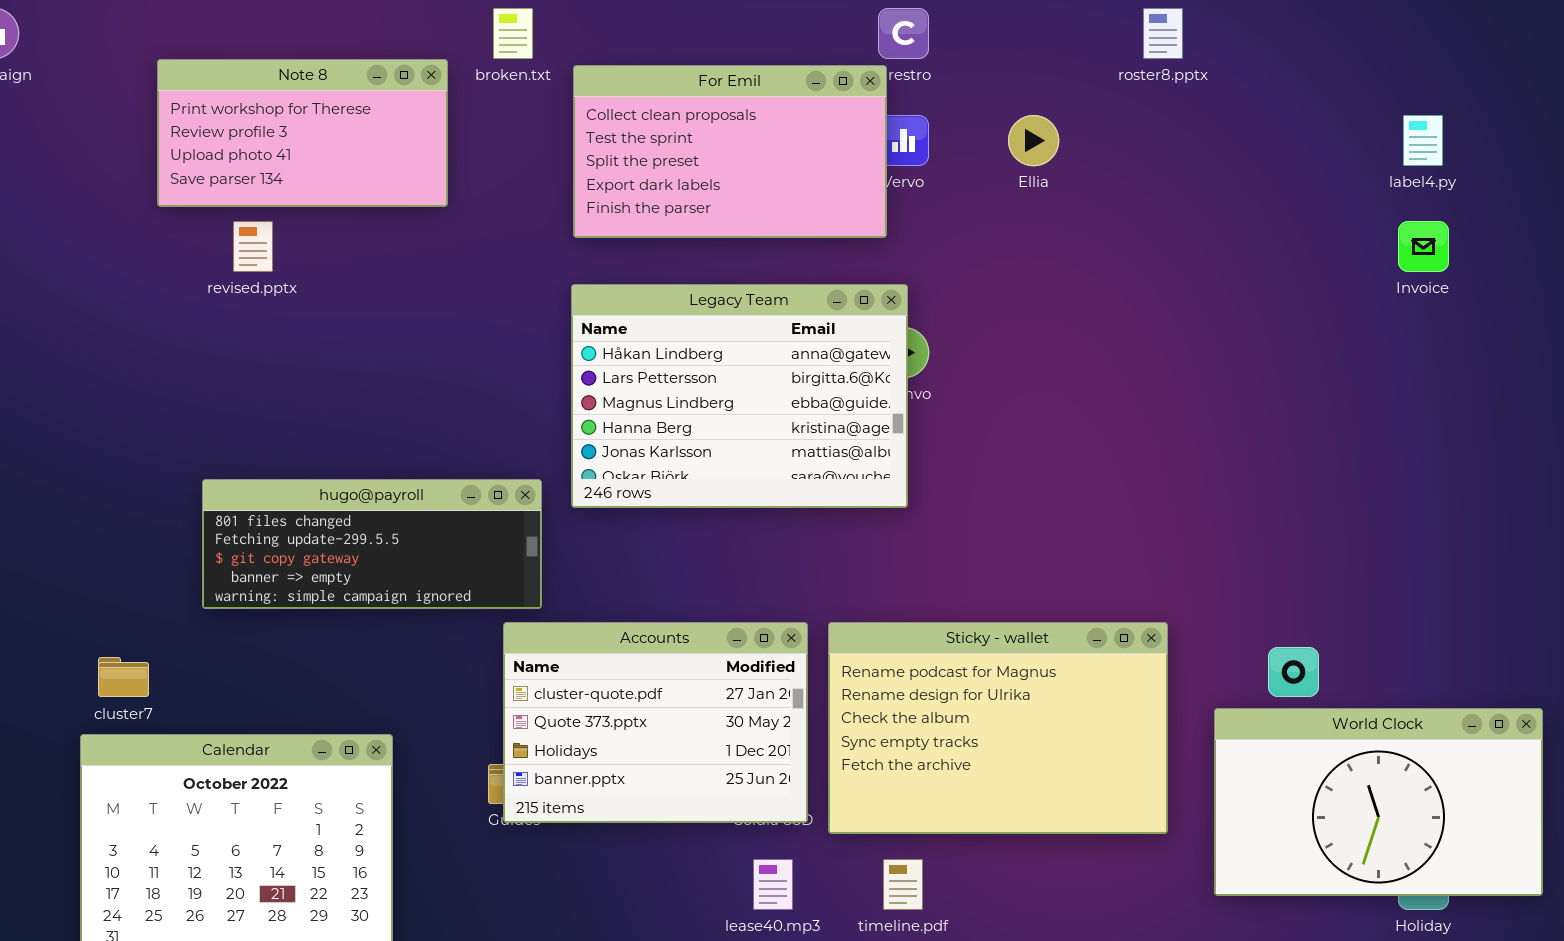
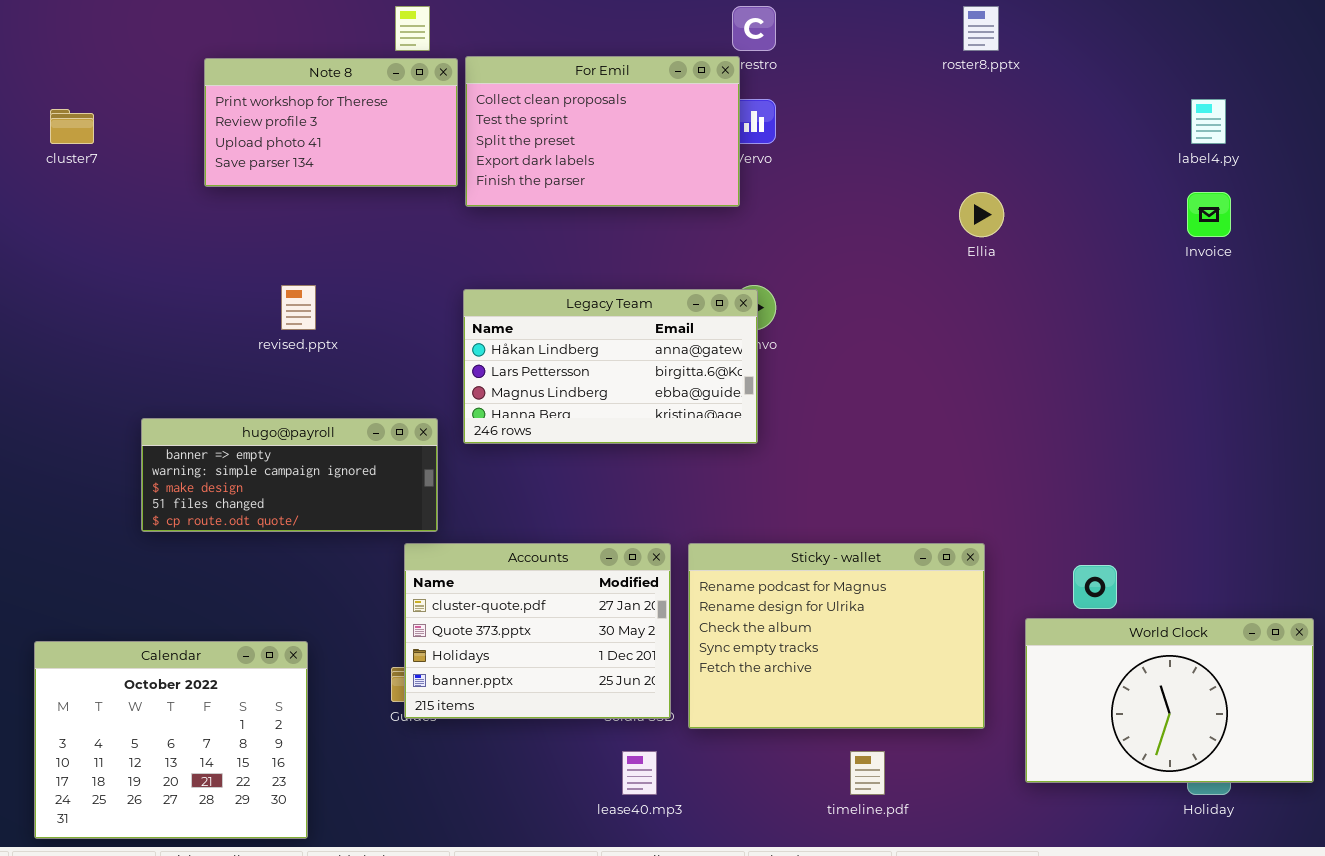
Note 8: [157,59,448,207] -> [204,58,458,187], moved
Ellia: [1008,115,1059,166] -> [959,192,1004,237], moved
revised.pptx: [233,221,273,272] -> [281,285,316,330], moved
Legacy Team: [571,284,908,508] -> [463,289,758,444], resized
hugo@payroll: [202,479,542,609] -> [141,418,438,532], scrolled down 3 rows
cluster7: [98,657,149,697] -> [50,109,94,144], moved
timeline.pdf: [883,859,923,910] -> [850,751,885,795], moved

